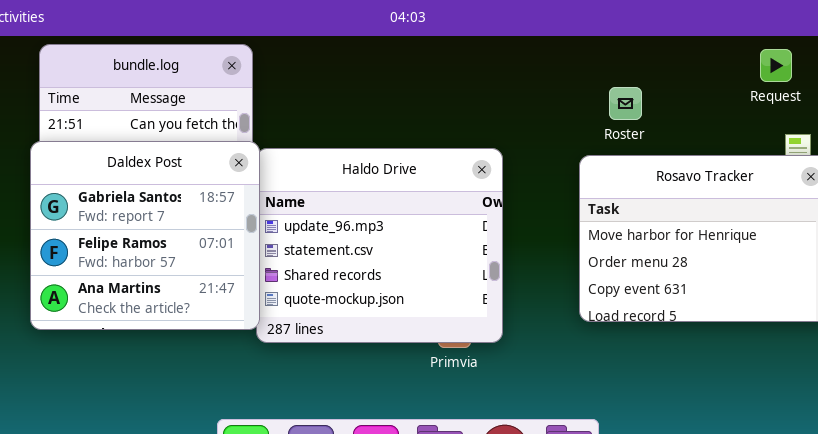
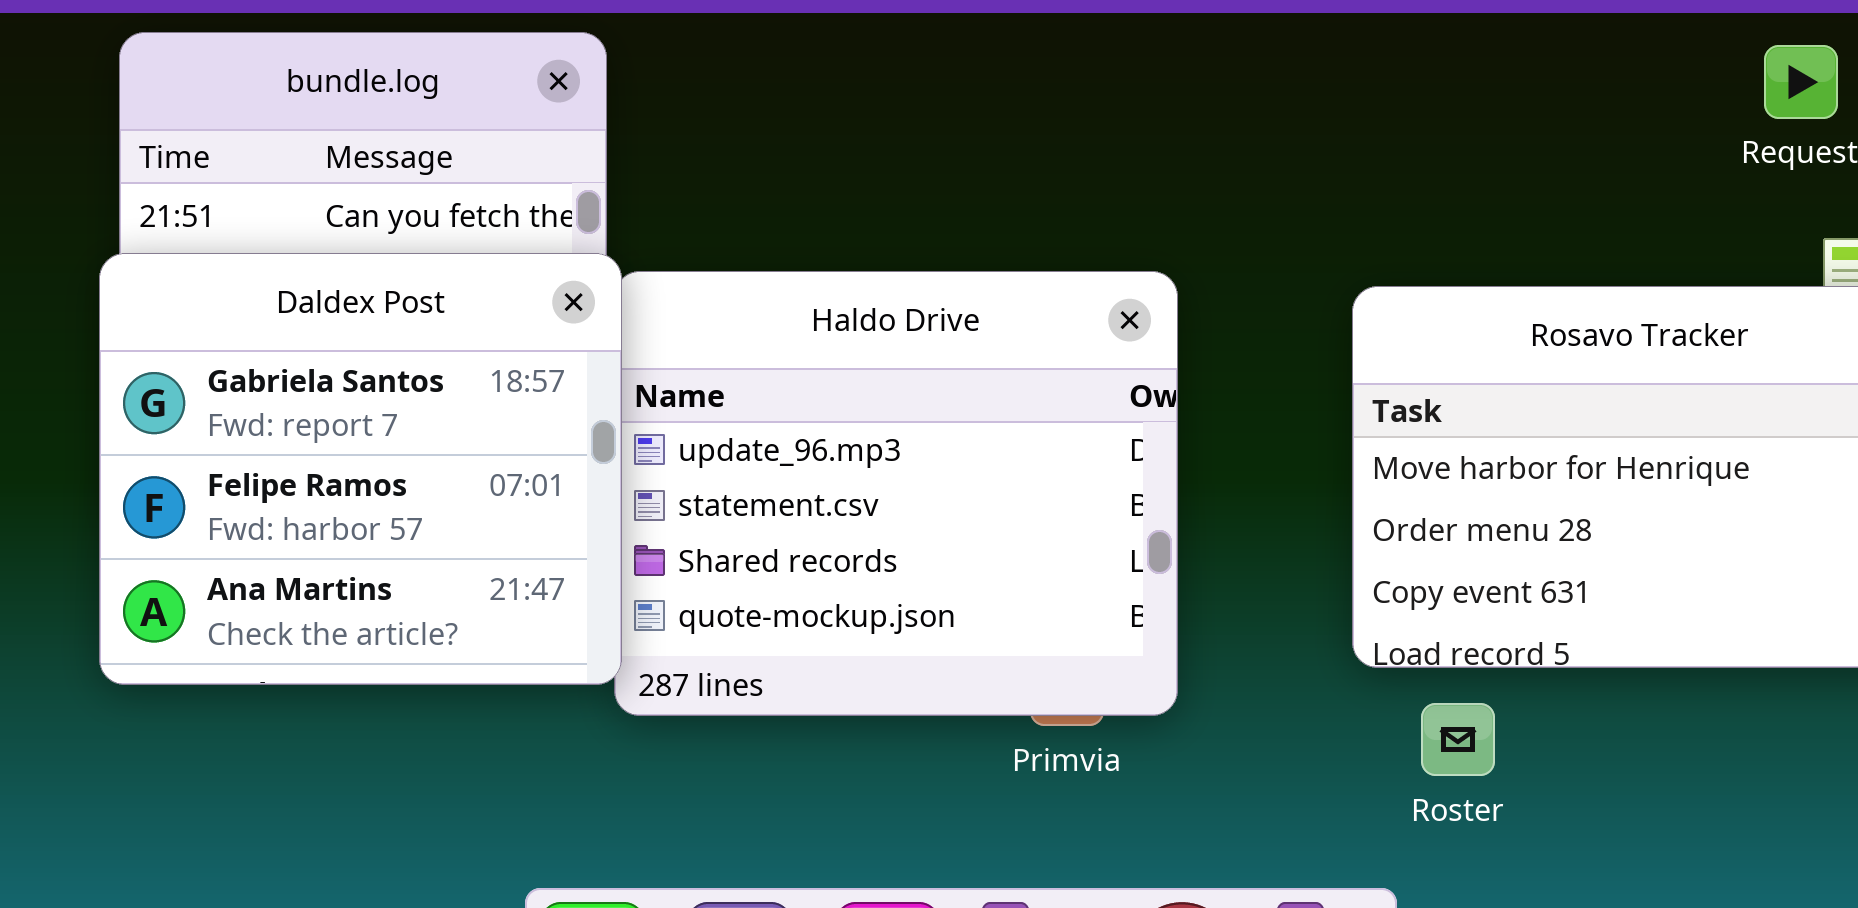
Roster: [609,87,642,120] -> [1421,703,1495,776], moved

